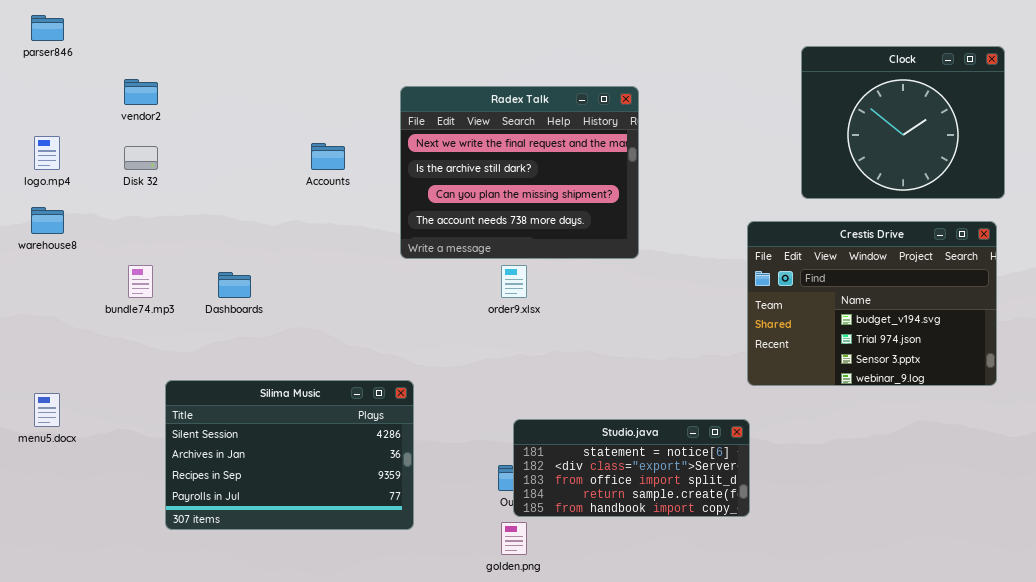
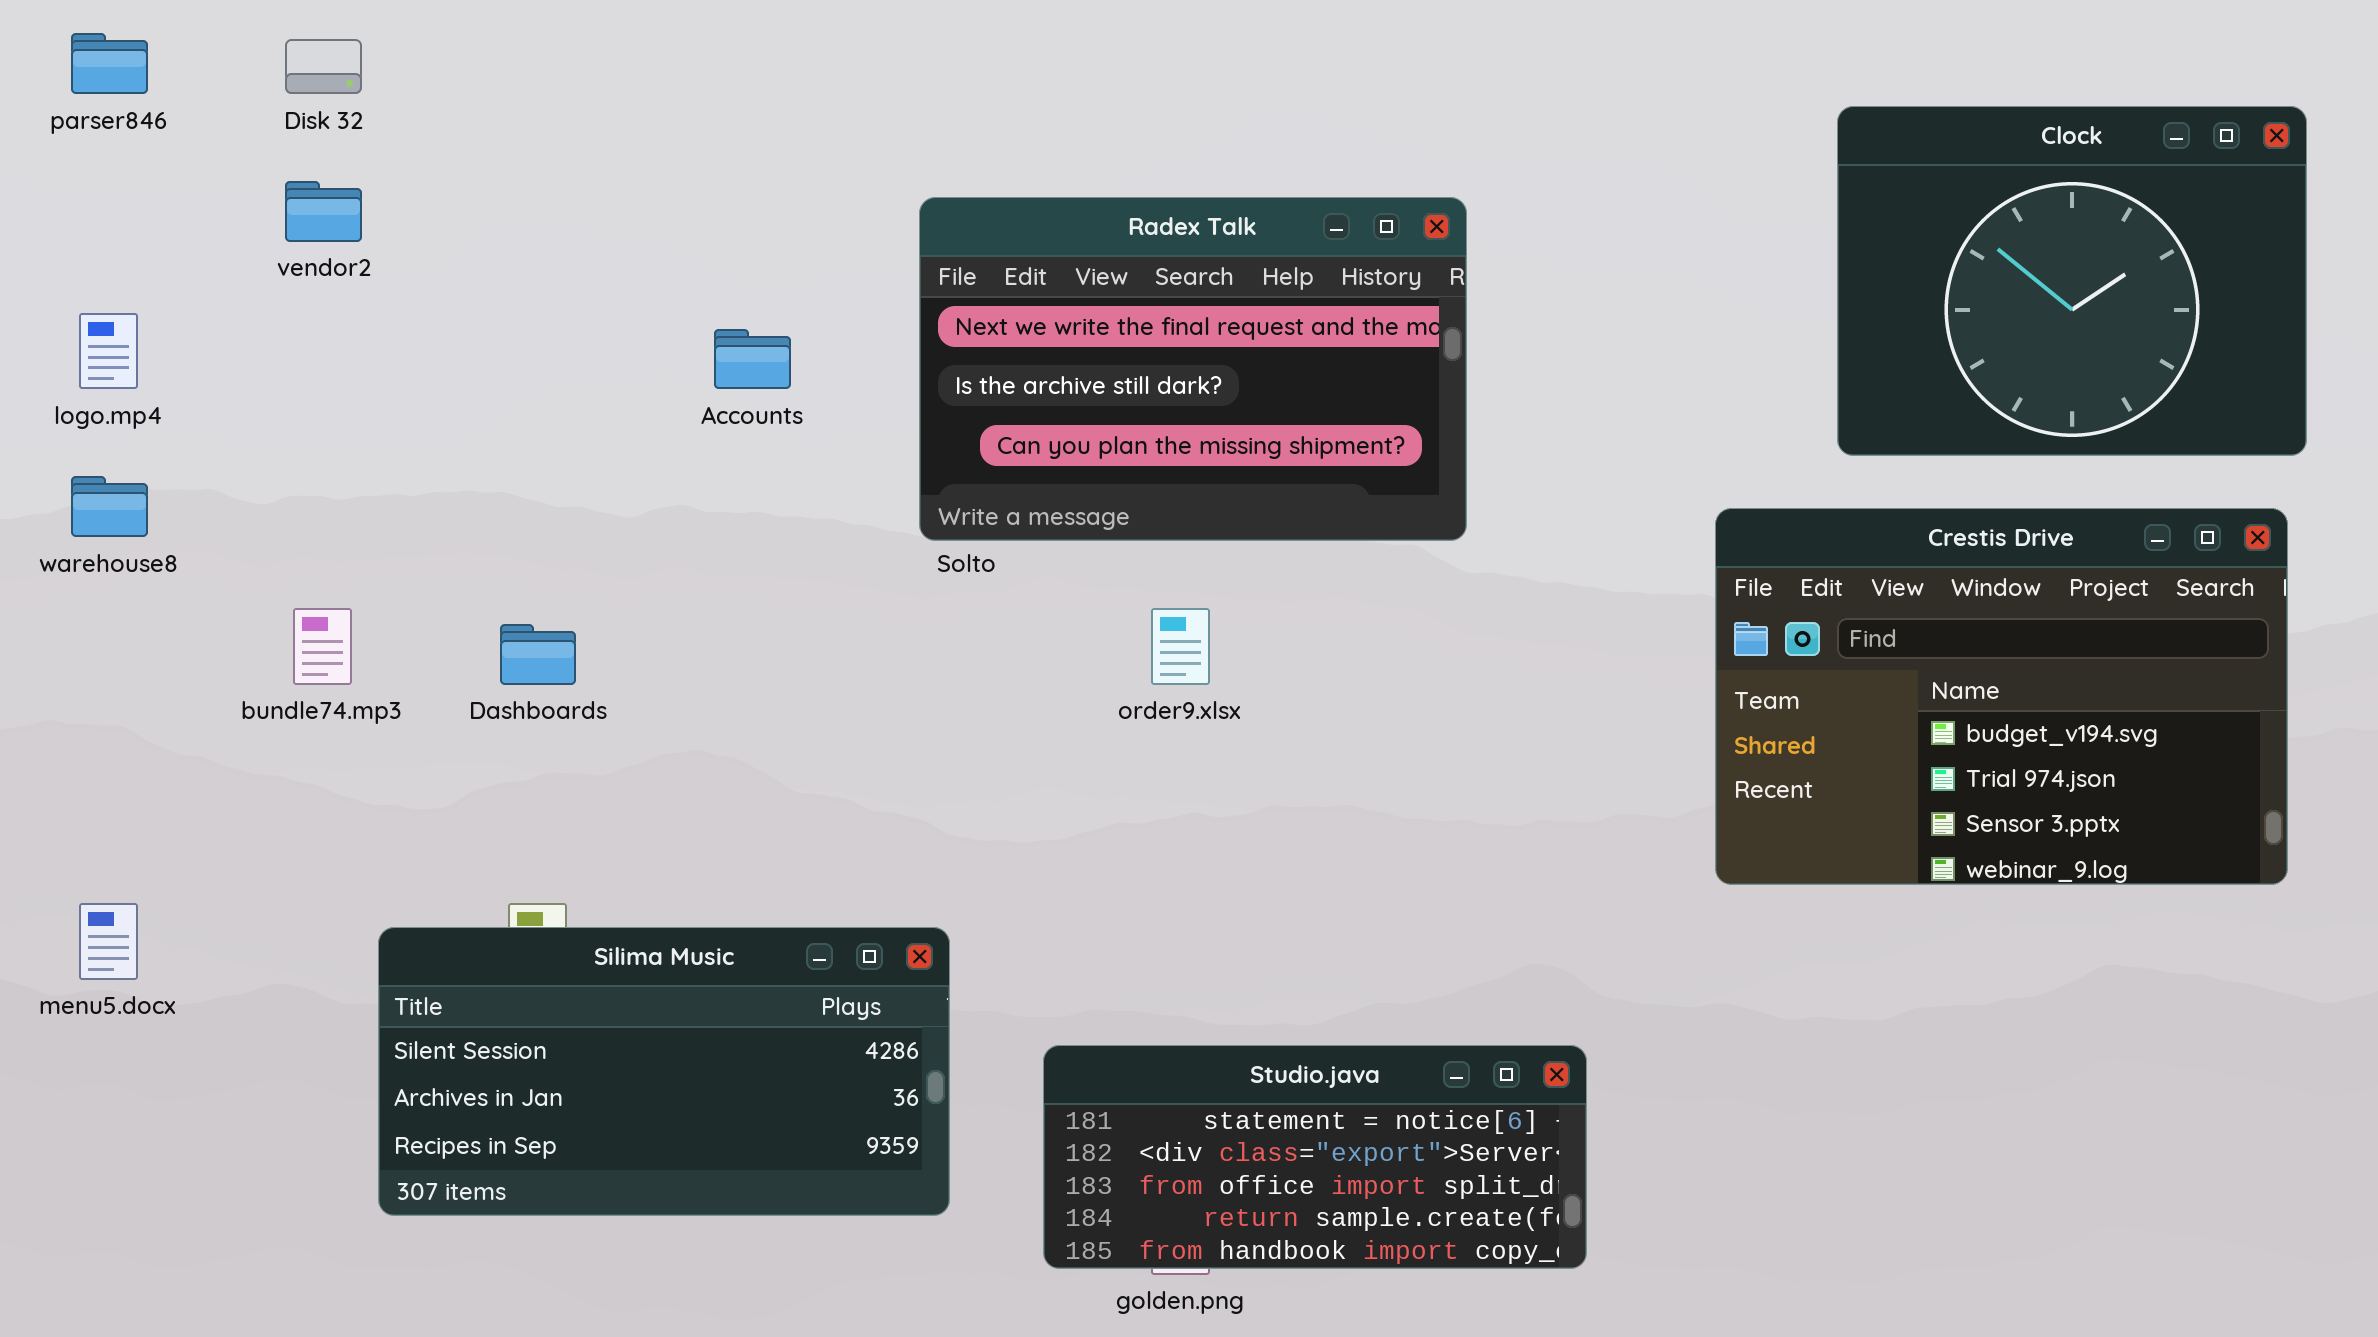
Radex Talk: [400,86,639,259] -> [919,197,1467,541], resized
Disk 32: [124,146,158,170] -> [285,39,362,94], moved
Silima Music: [165,380,414,530] -> [378,927,950,1216], resized
Studio.java: [513,419,750,517] -> [1043,1045,1587,1269], moved

